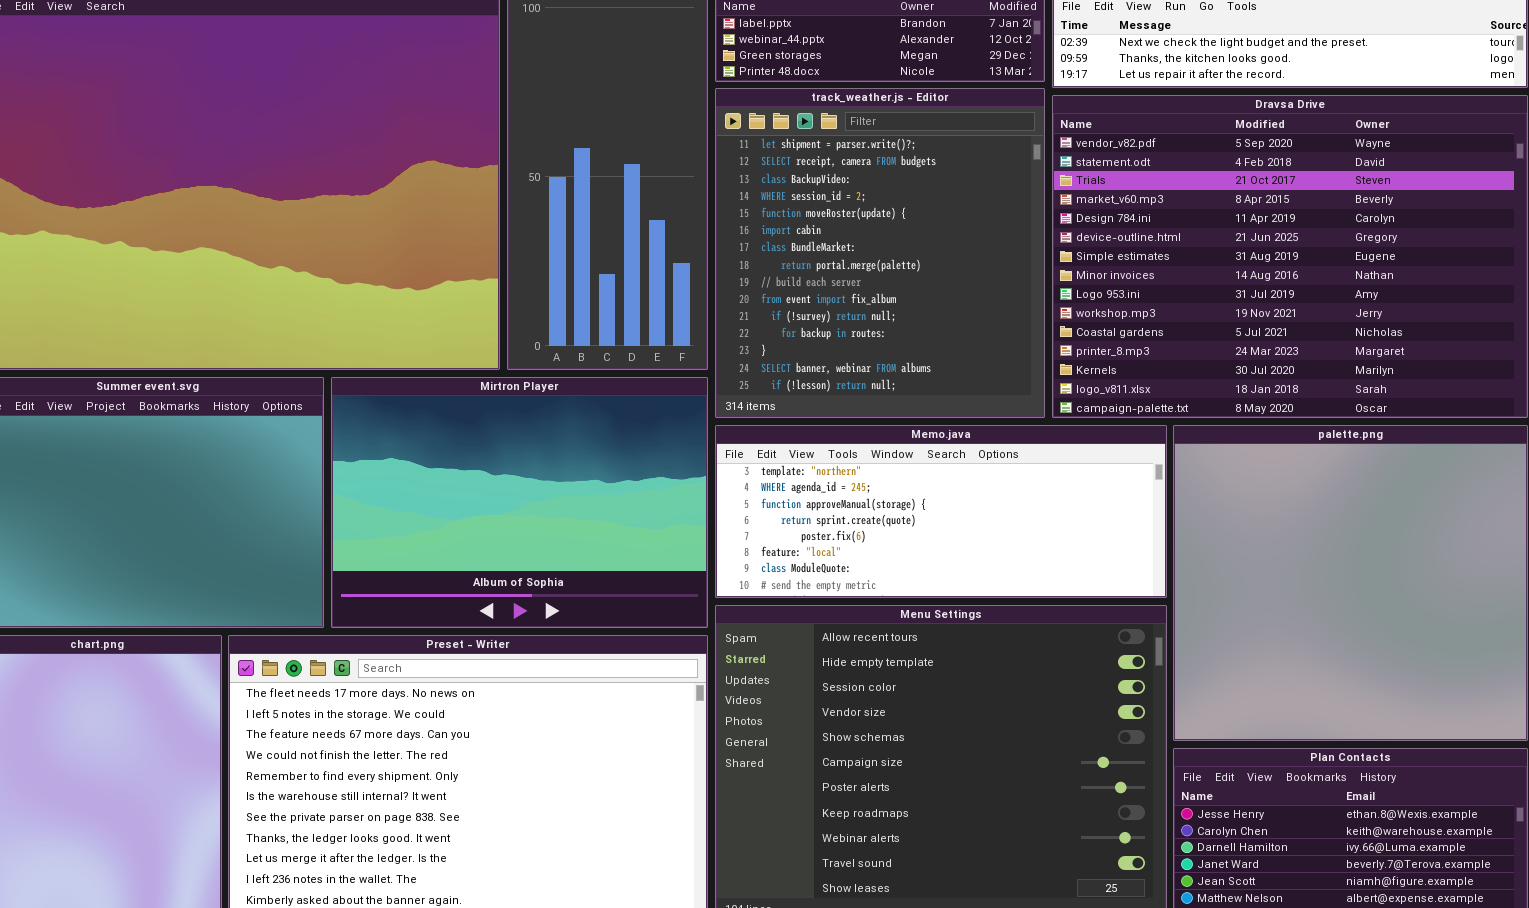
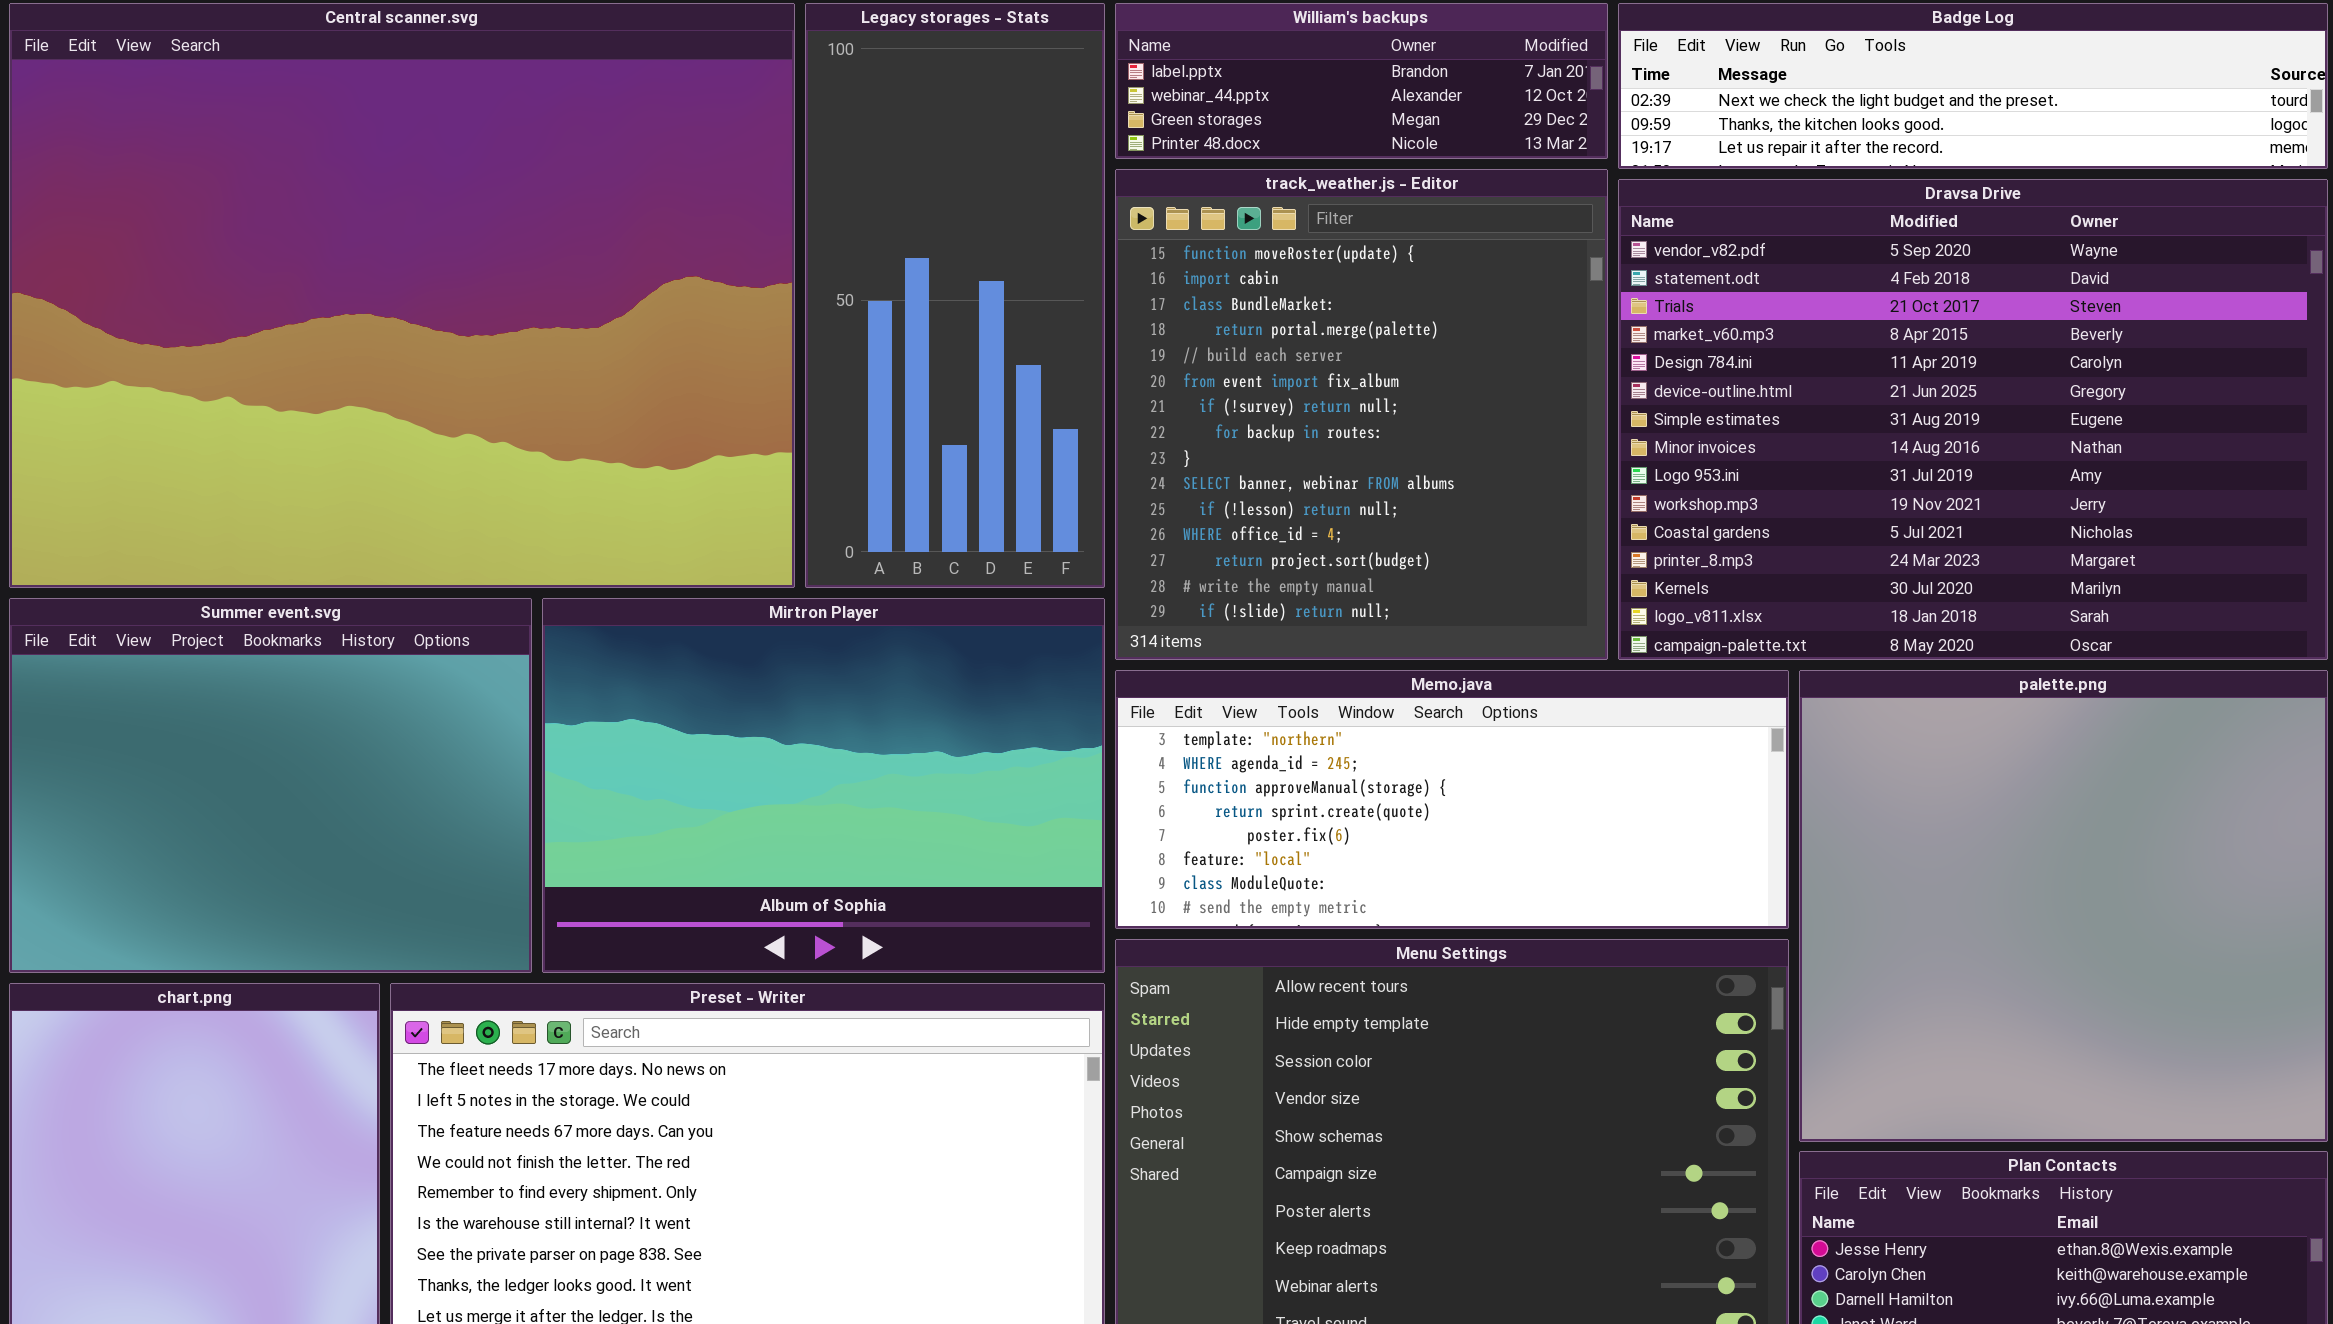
track_weather.js - Editor: [715,88,1045,418] -> [1115,169,1608,660], scrolled down 4 rows

